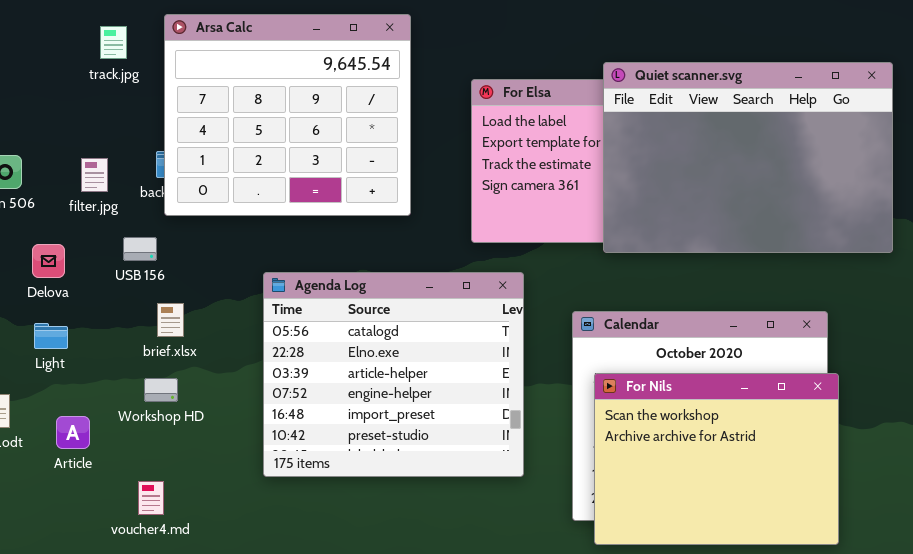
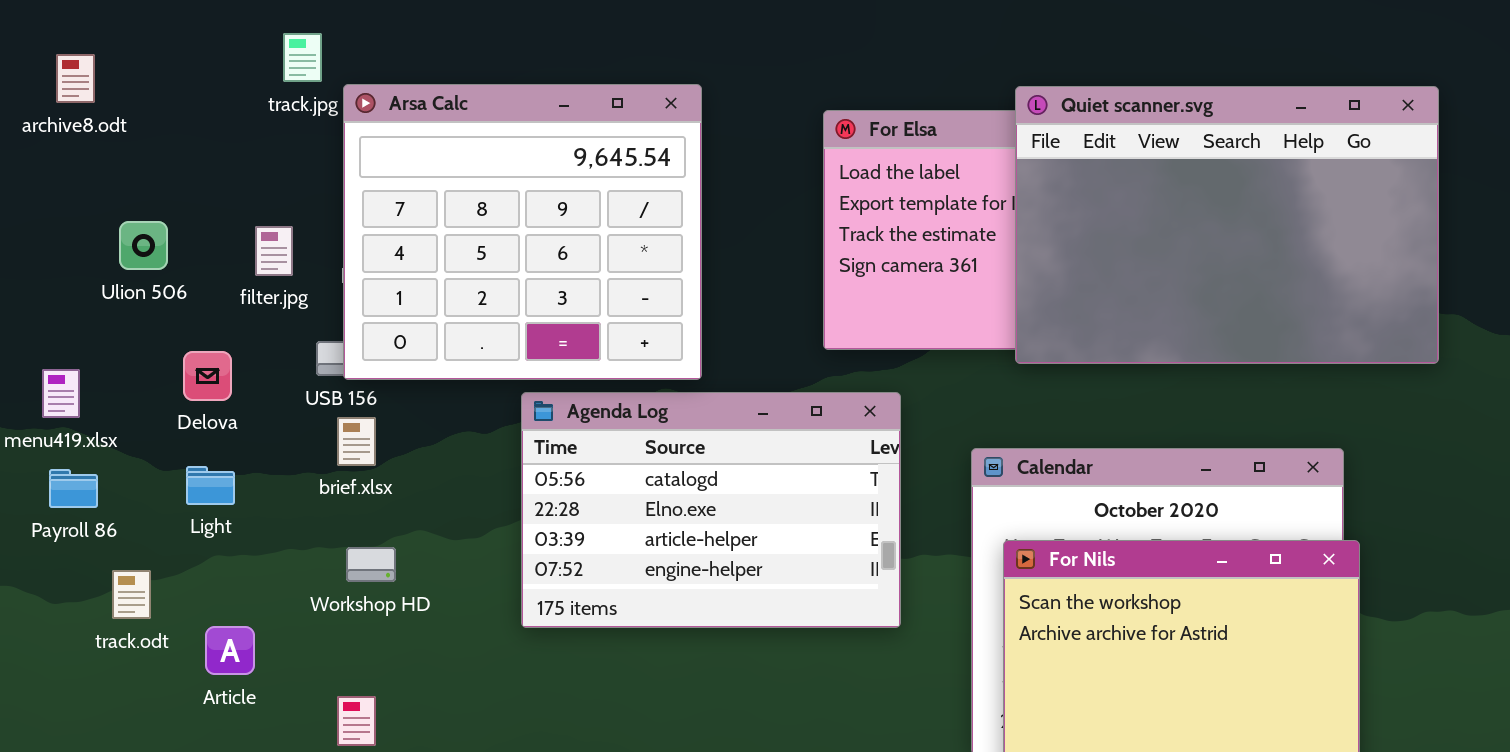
Arsa Calc: [164,14,411,216] -> [343,84,702,380], moved
Agenda Log: [263,272,524,477] -> [521,392,901,628], resized
brief.xlsx: [157,303,184,337] -> [337,417,376,466], moved
Article: [56,416,90,449] -> [205,626,255,675], moved

